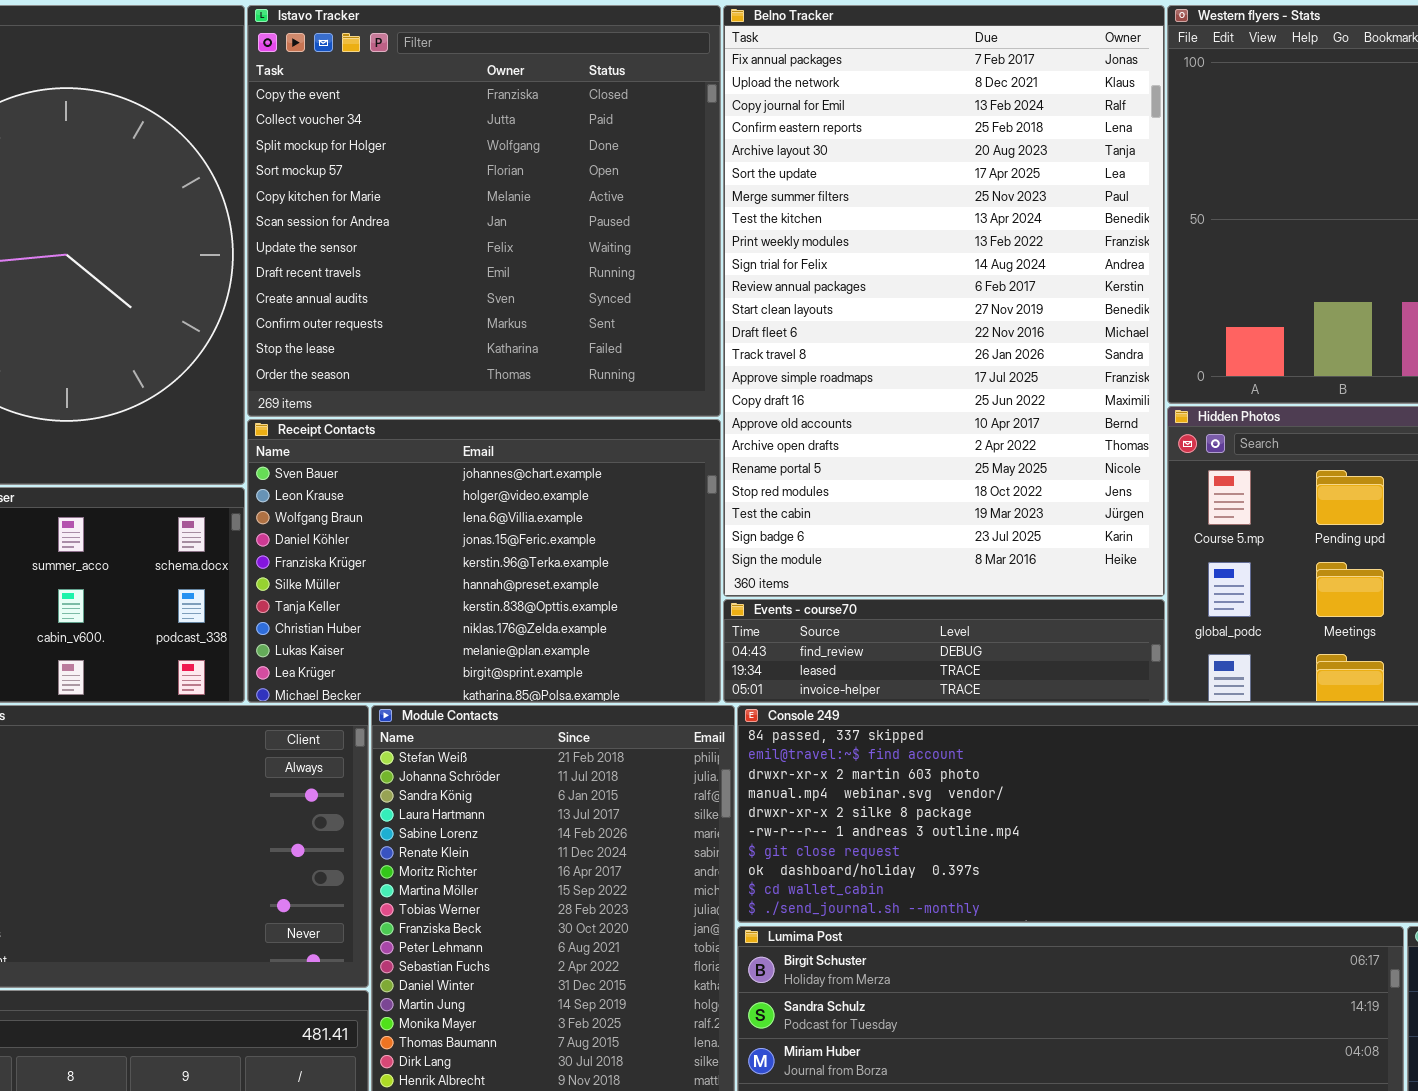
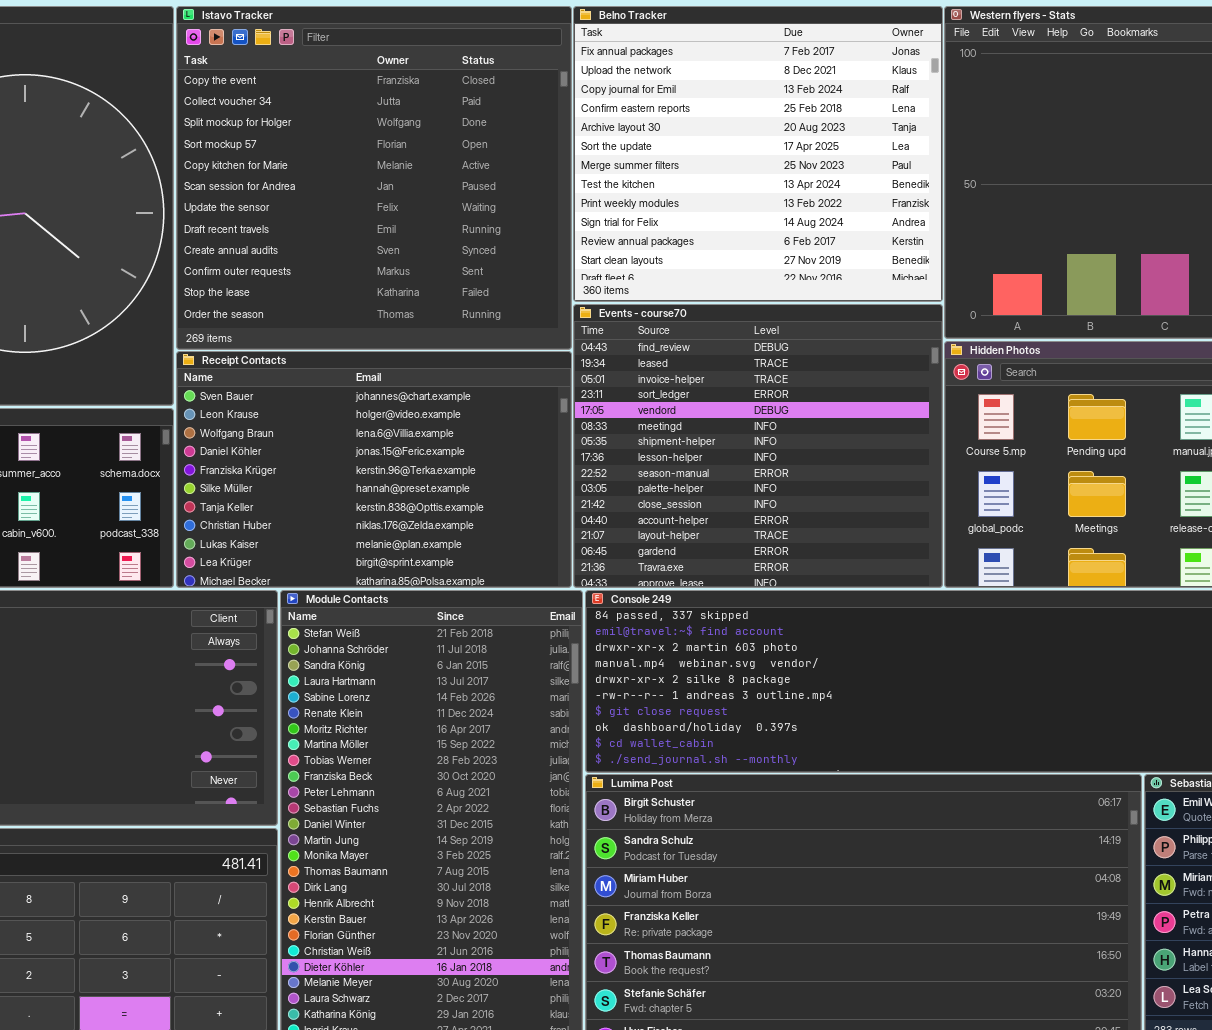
Belno Tracker: [723,5,1165,597] -> [573,6,943,302], resized
Events - course70: [723,599,1165,703] -> [573,304,943,588], resized

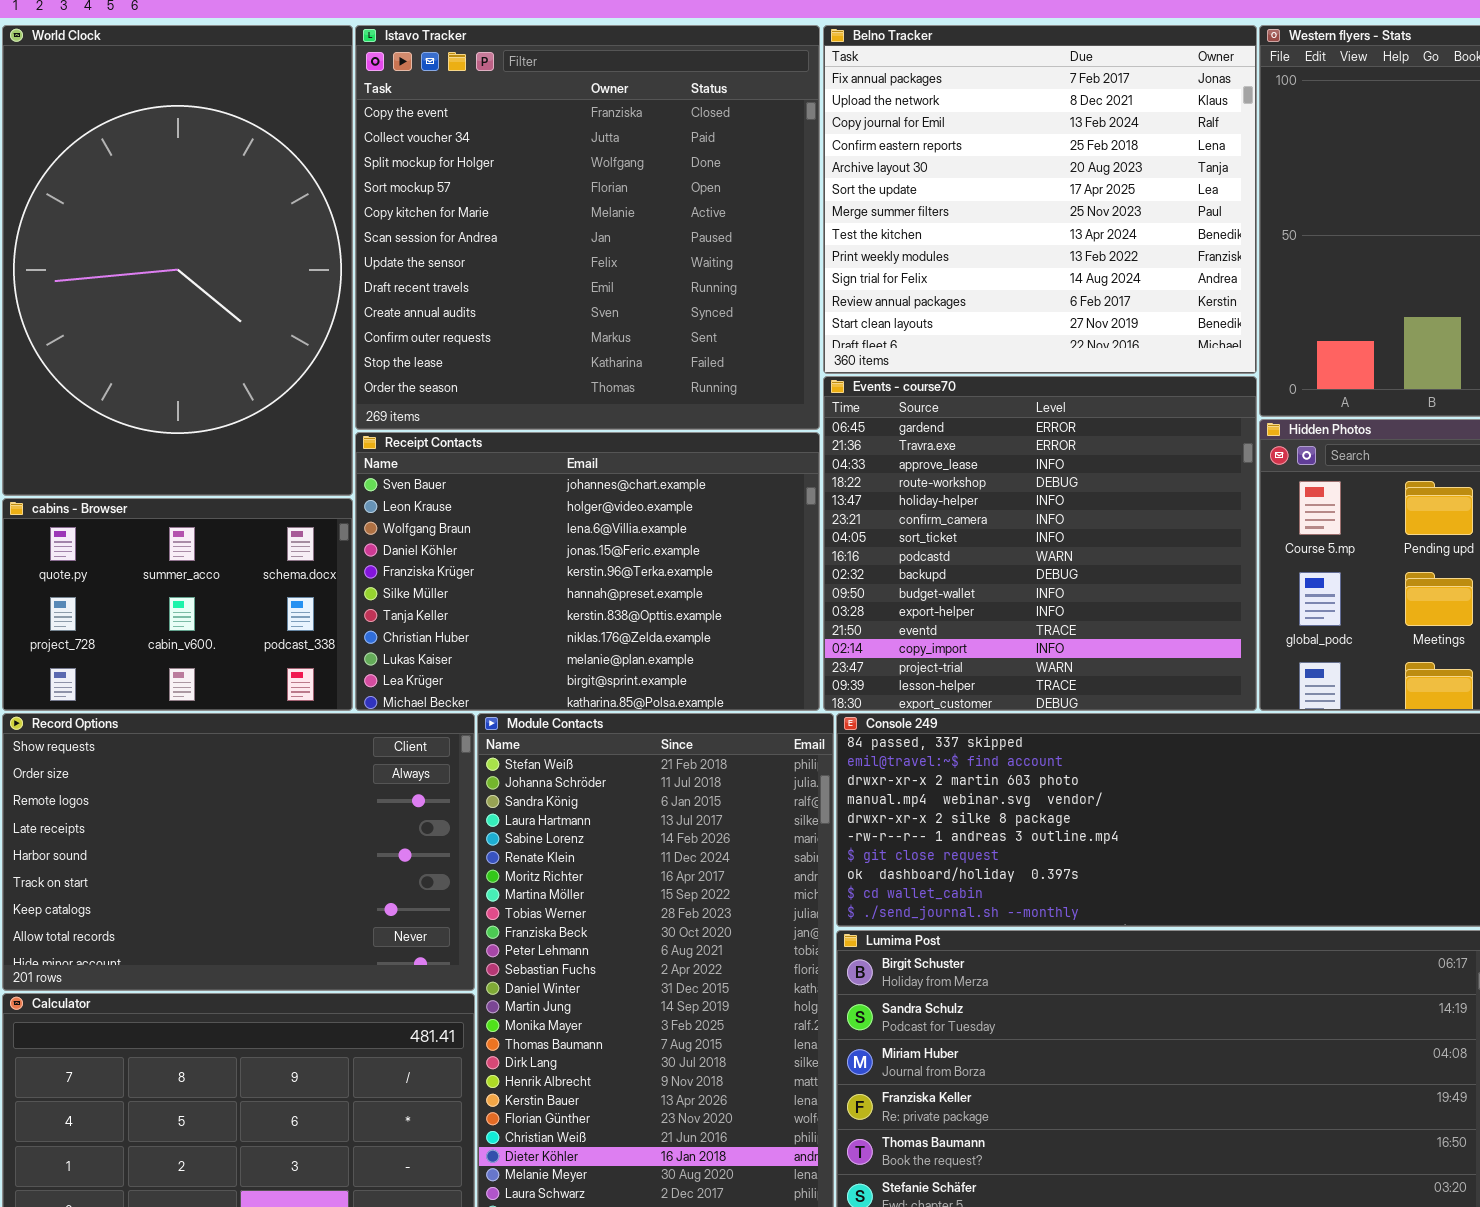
Events - course70: [573,304,943,588] -> [823,376,1257,711], scrolled down 13 rows

